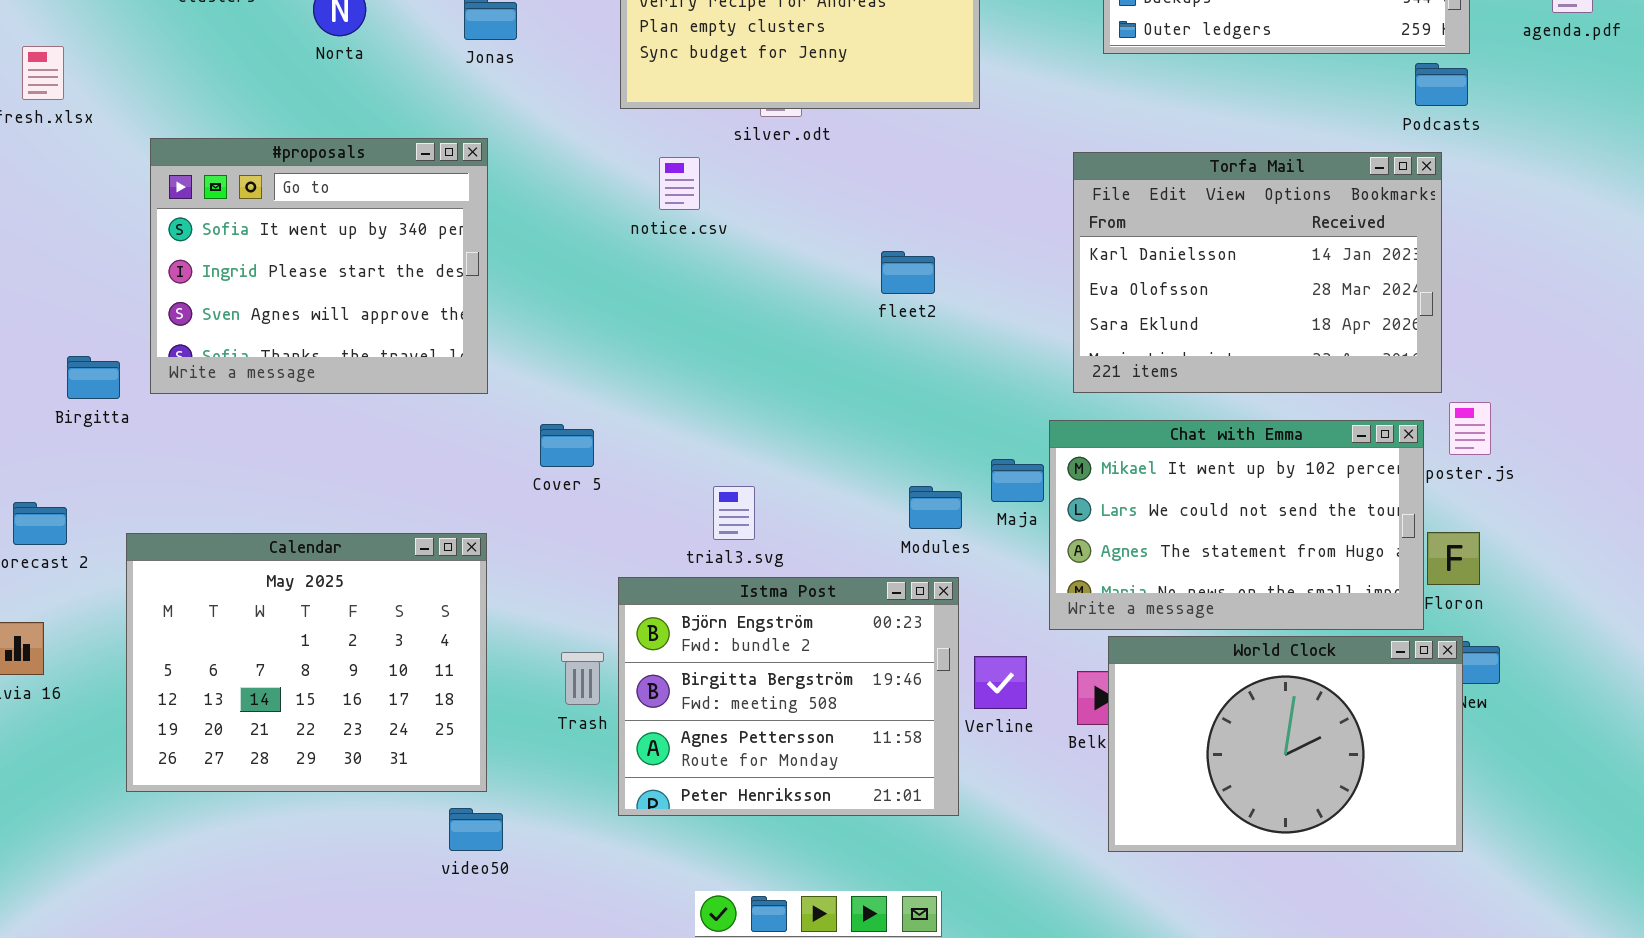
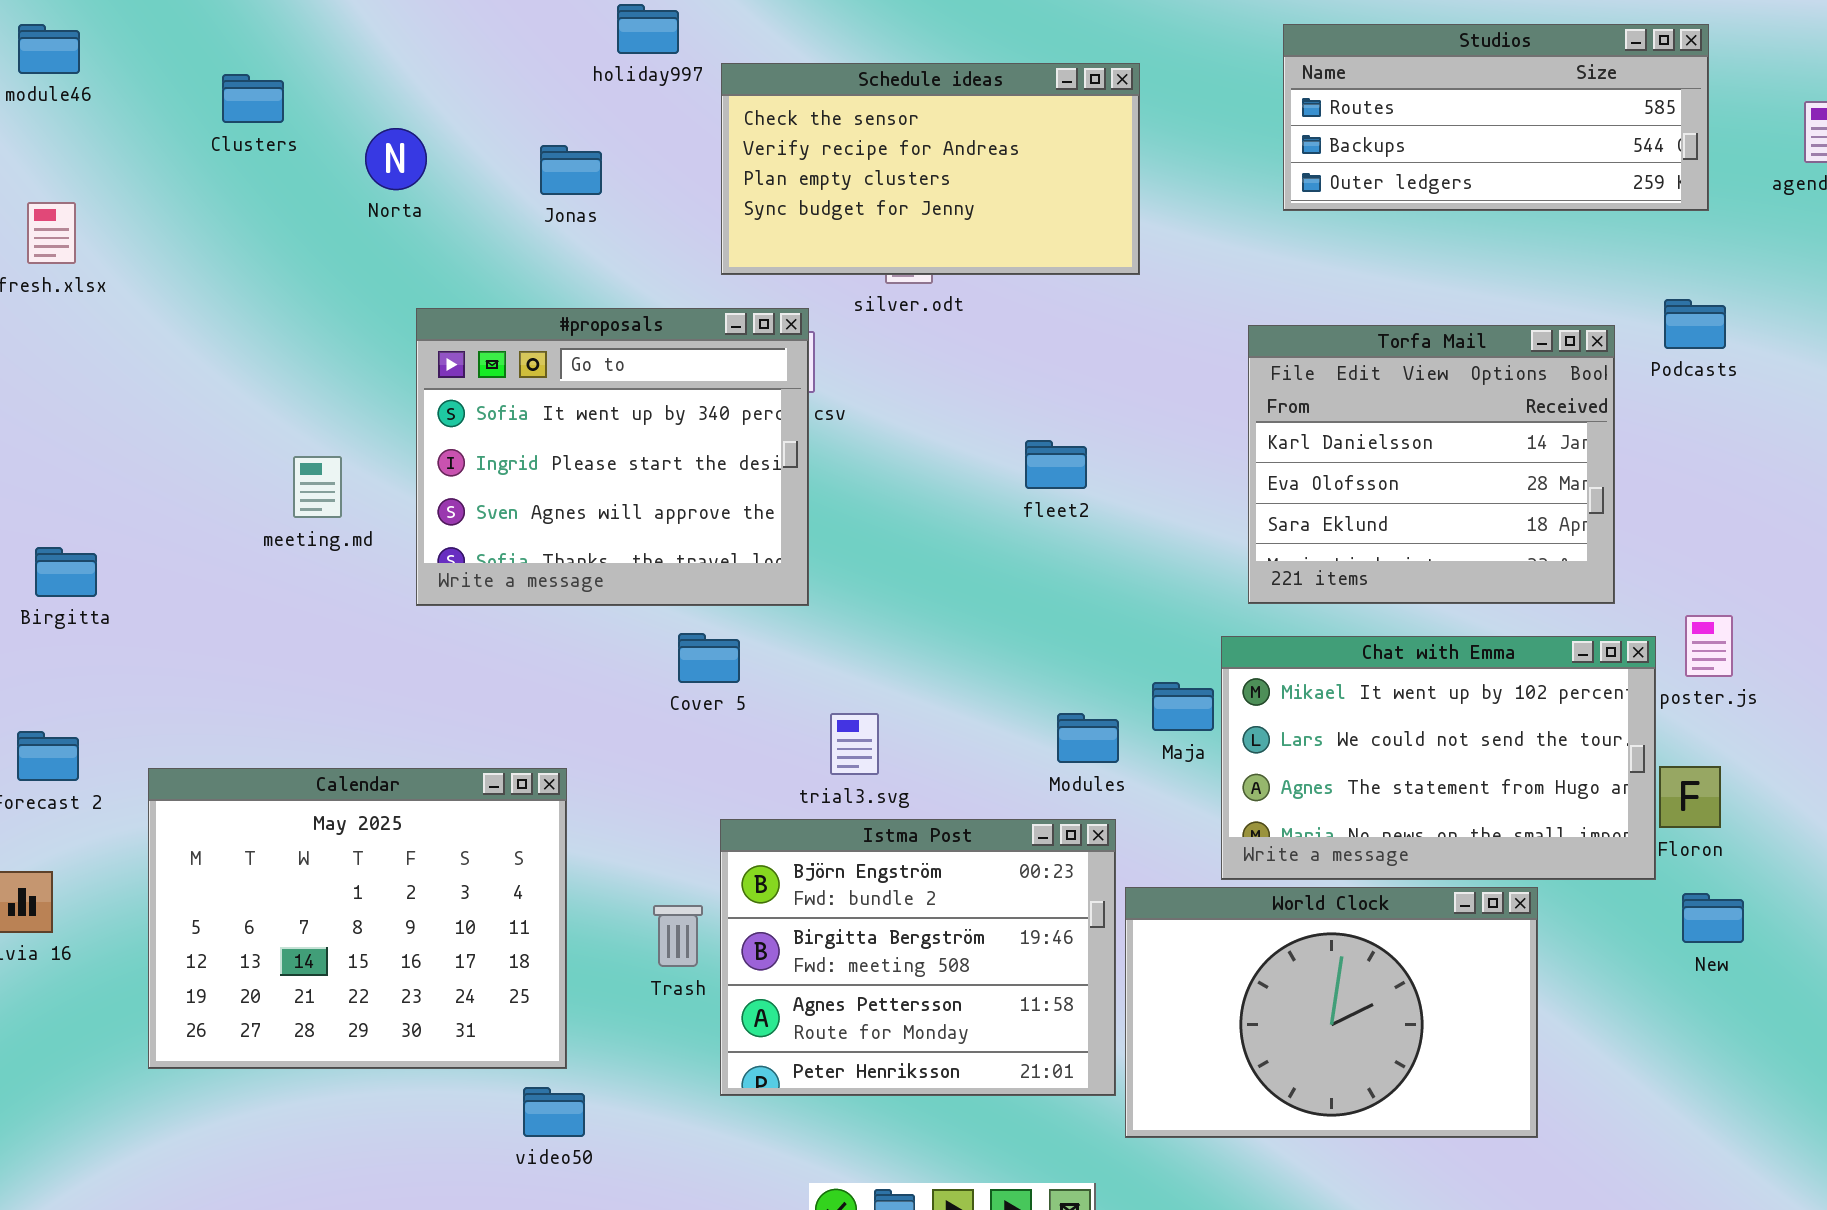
Podcasts: [1415,63,1468,106] -> [1664,299,1726,349], moved
#proposals: [150,138,488,394] -> [416,308,809,606], moved
Torfa Mail: [1073,152,1442,393] -> [1248,325,1615,604], resized
Birgitta: [67,356,120,399] -> [35,547,97,597], moved
Cover 5: [540,424,594,467] -> [678,633,740,683], moved
World Clock: [1108,636,1463,852] -> [1125,887,1538,1138], moved

